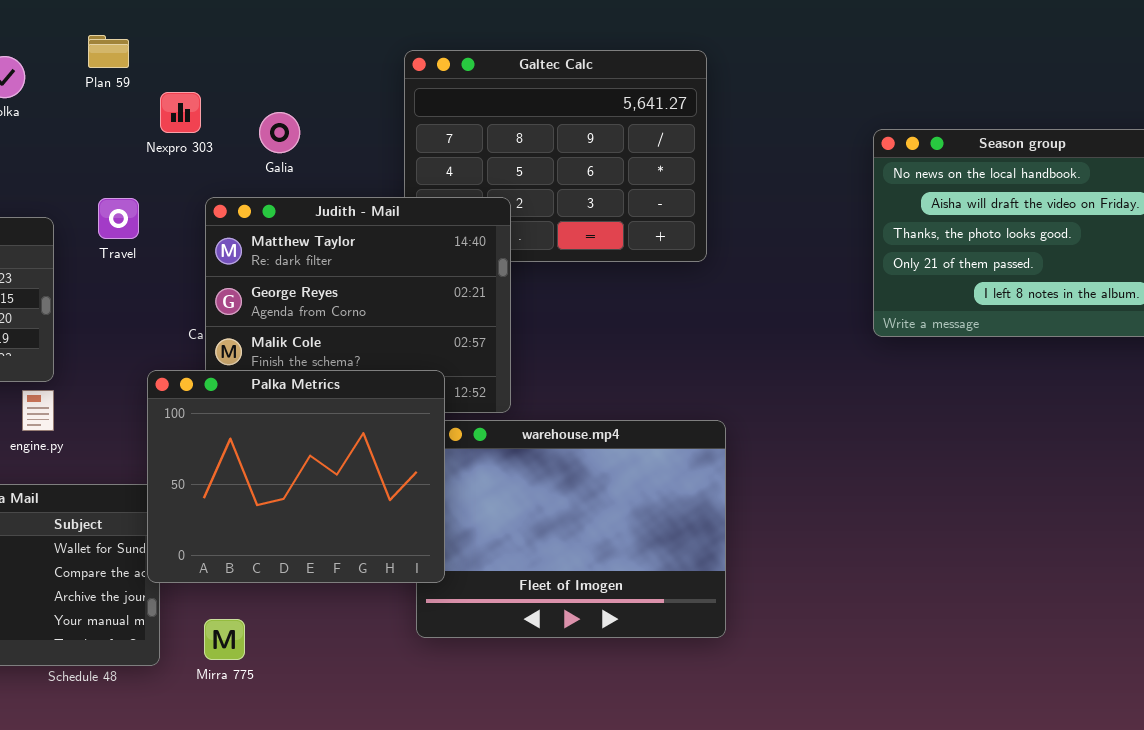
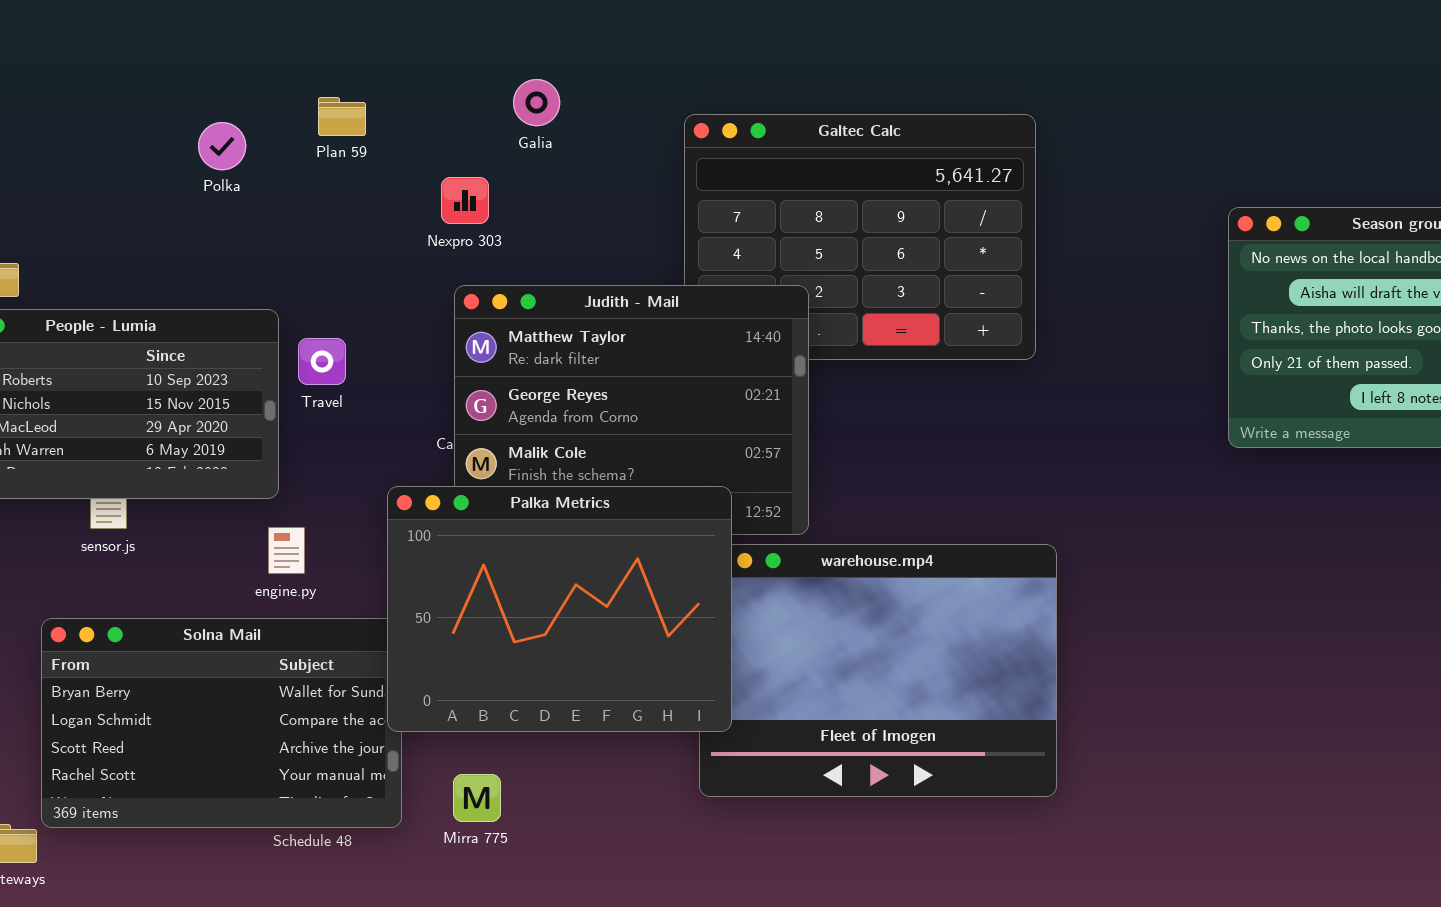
Nexpro 303: [160,92,201,133] -> [441,177,489,224], moved
Galia: [259,112,300,153] -> [513,79,560,126], moved
Travel: [98,198,139,239] -> [298,338,346,385], moved
engine.py: [22,390,54,431] -> [268,527,305,574], moved

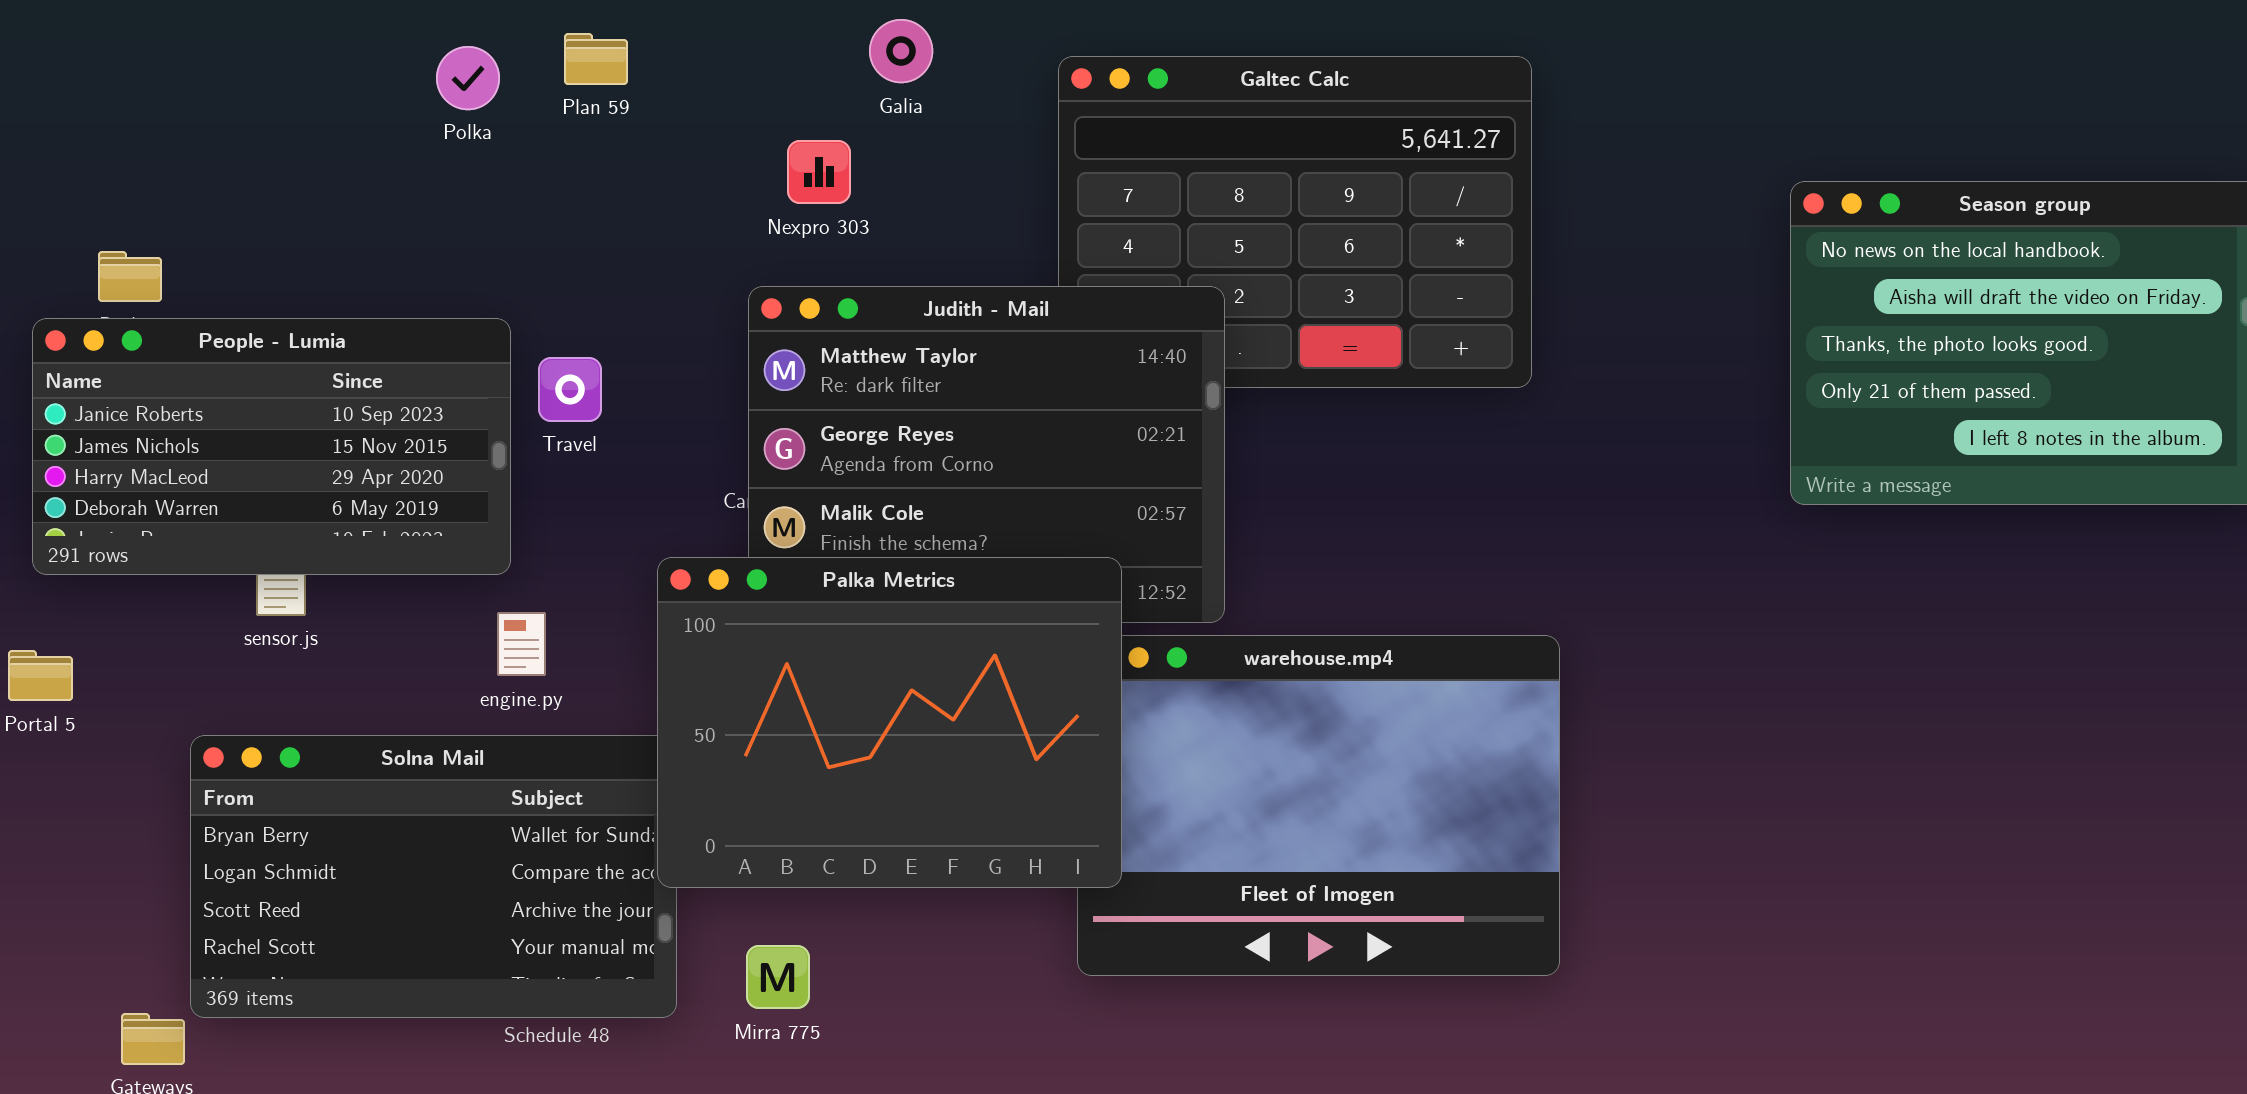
Galia: [513,79,560,126] -> [869,19,933,83], moved
Polka: [198,122,246,170] -> [436,46,500,110], moved
Nexpro 303: [441,177,489,224] -> [787,140,851,204], moved

